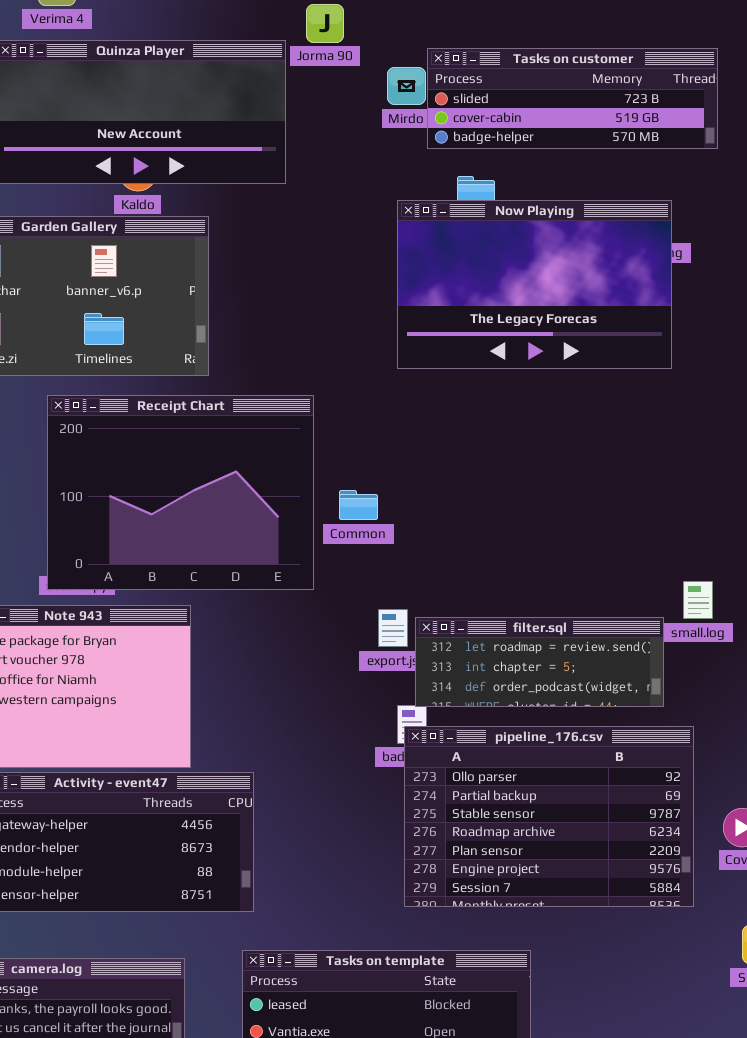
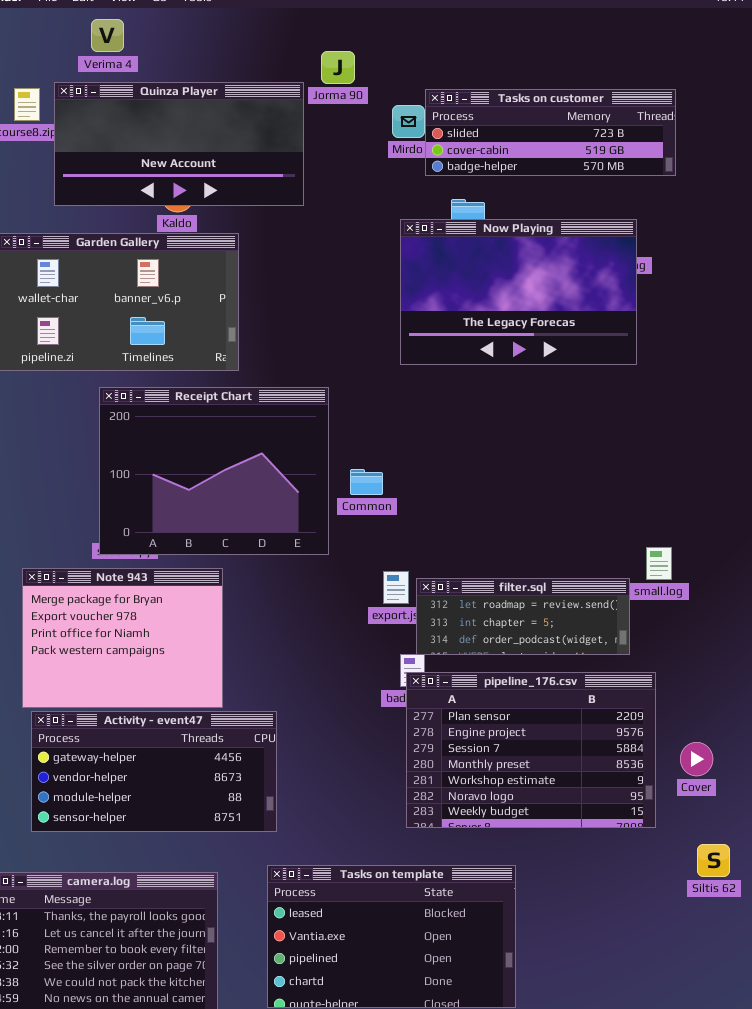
pipeline_176.csv: [404,726,694,907] -> [406,672,656,828], scrolled down 4 rows

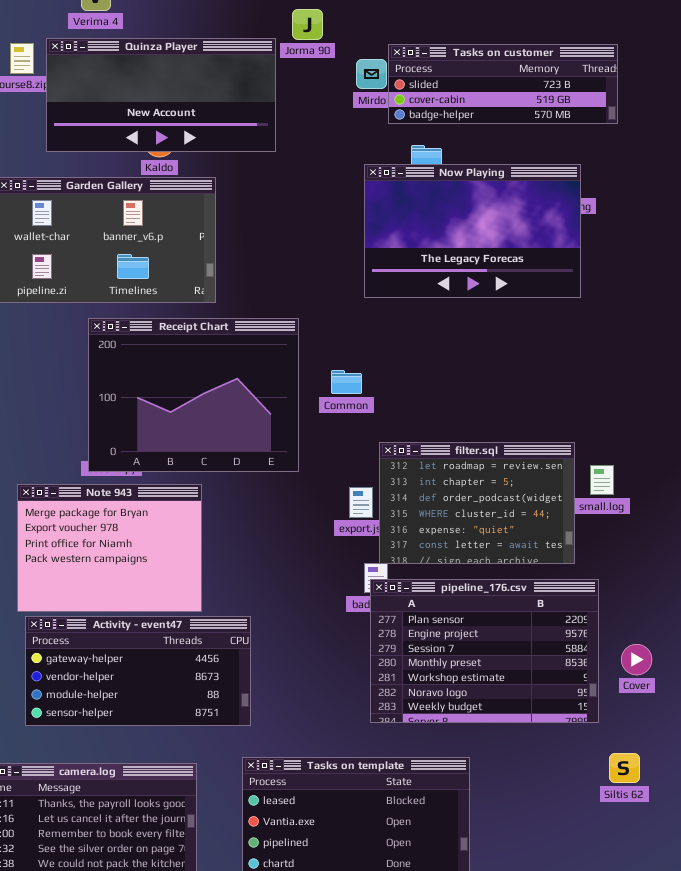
Common: [350,469,383,495] -> [331,370,362,394], moved
filter.sql: [416,578,630,655] -> [379,442,575,564], resized
Siltis 62: [697,844,730,877] -> [609,753,640,783], moved

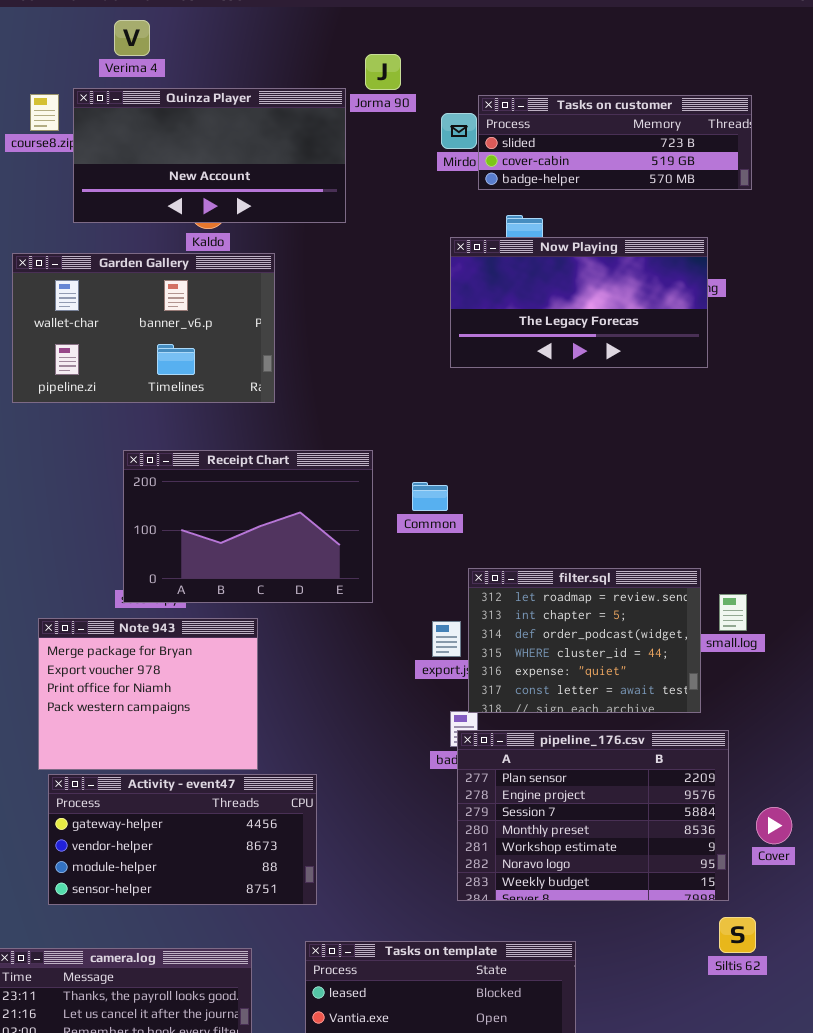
Now Playing: [364,164,581,298] -> [450,237,708,368], resized
Receipt Chart: [88,318,299,472] -> [123,450,373,603], resized
Siltis 62: [609,753,640,783] -> [719,917,756,953], moved

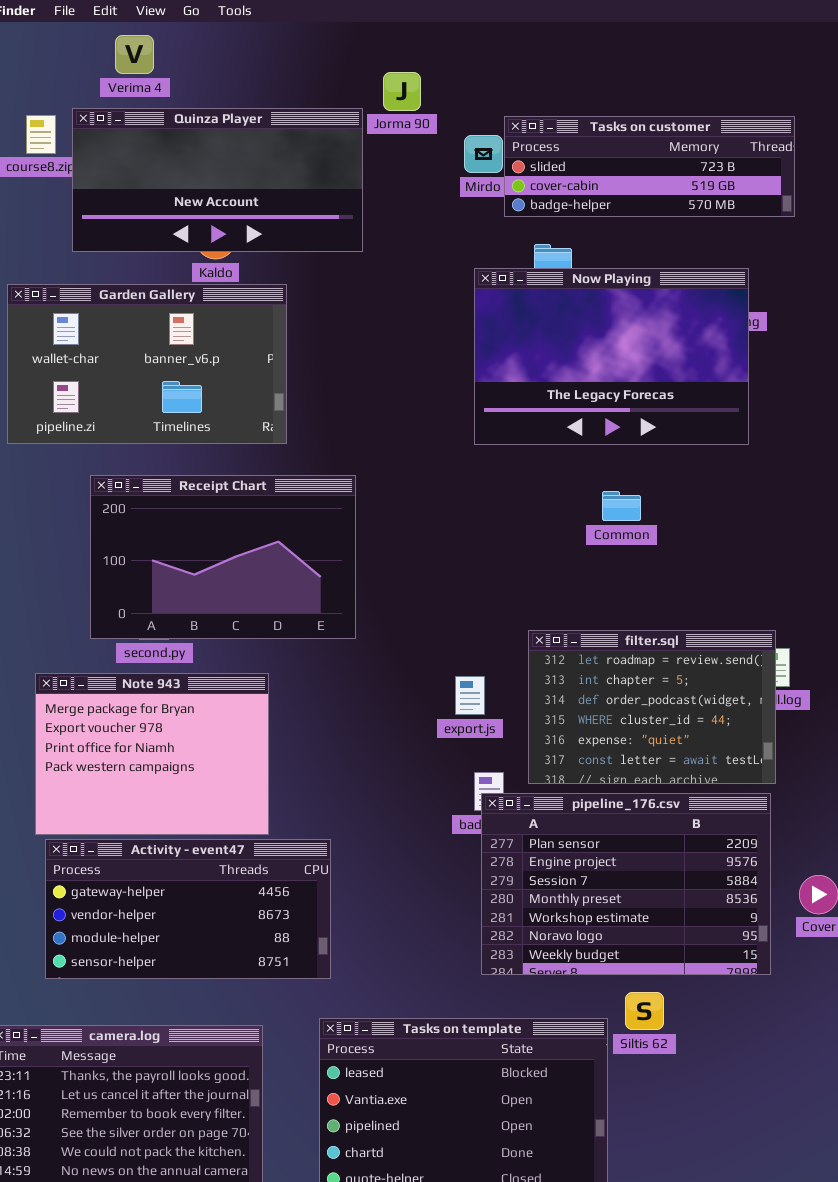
Now Playing: [450,237,708,368] -> [474,268,749,445], resized
Receipt Chart: [123,450,373,603] -> [90,475,356,639], moved
Common: [412,482,448,511] -> [602,491,641,521], moved
filter.sql: [468,568,701,713] -> [528,630,776,784], moved
Siltis 62: [719,917,756,953] -> [625,992,664,1030], moved

